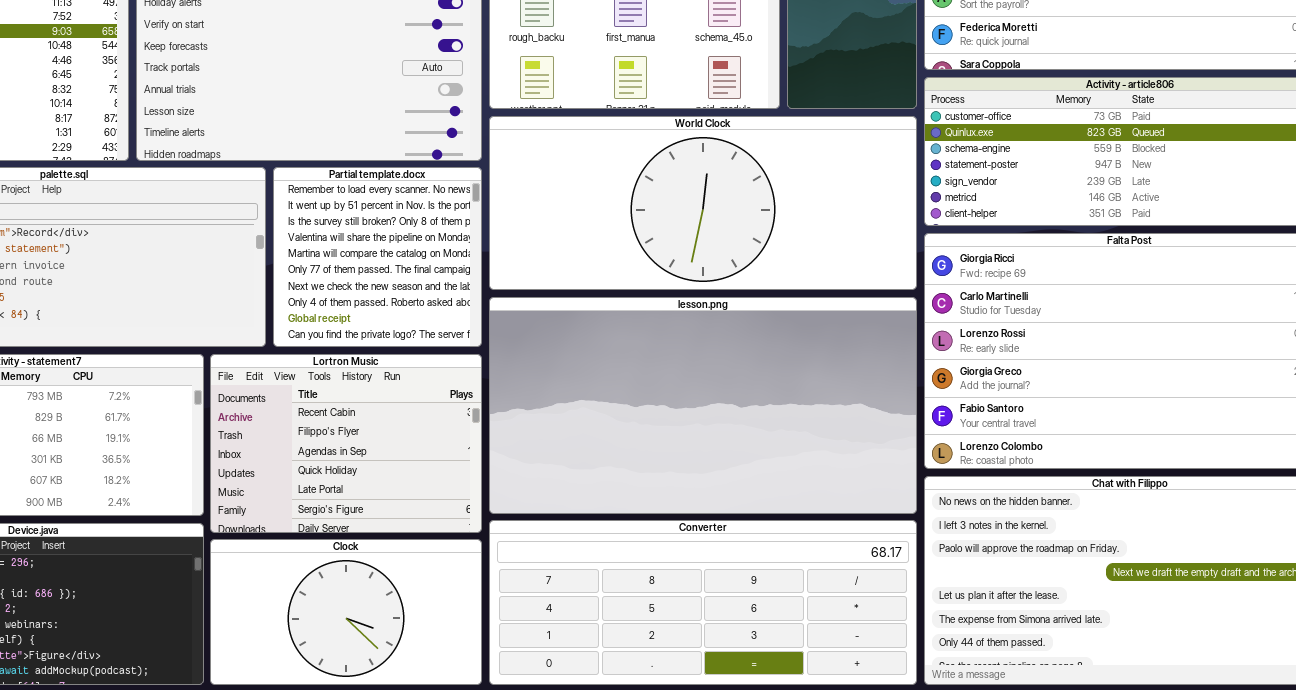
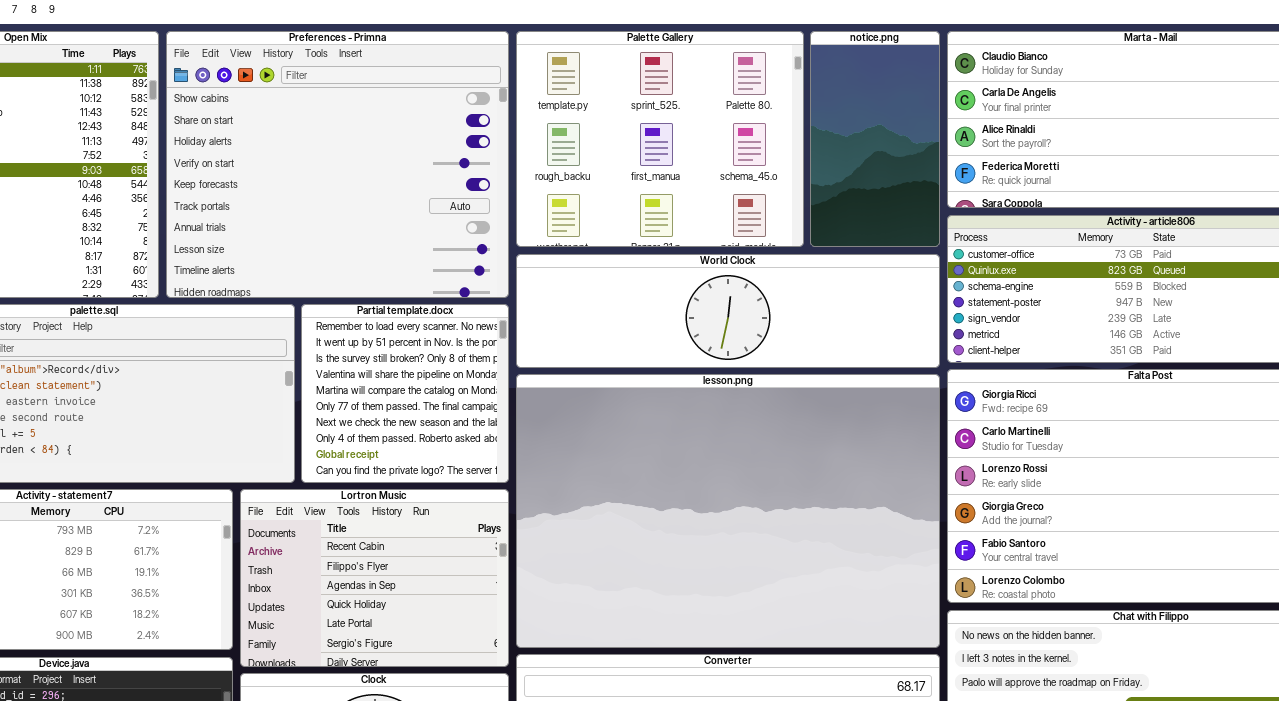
World Clock: [489,116,917,290] -> [516,254,940,368], resized
lesson.png: [489,297,917,514] -> [516,374,940,648], resized

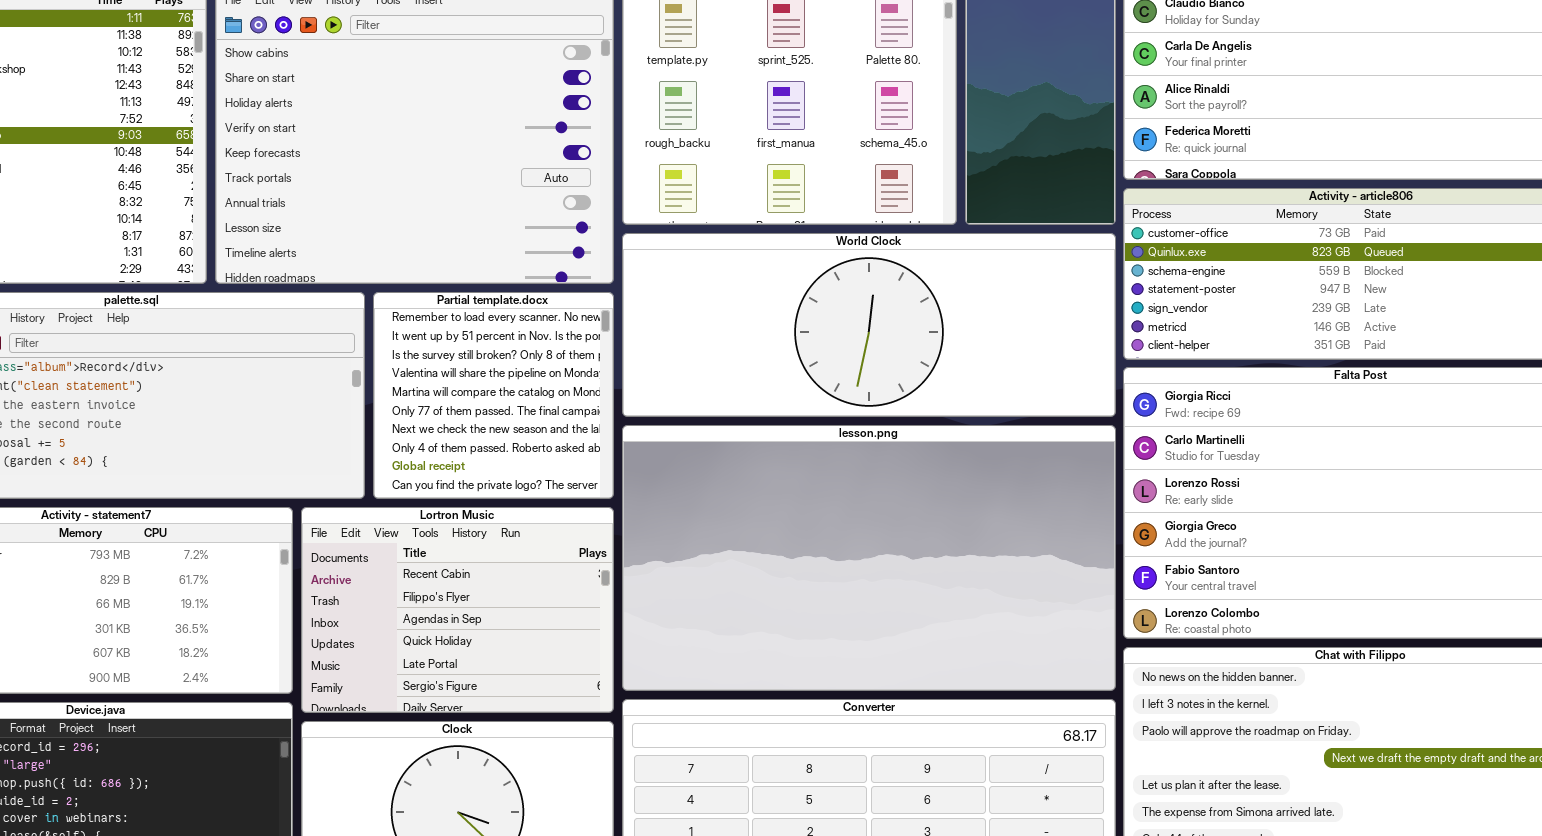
World Clock: [516,254,940,368] -> [622,233,1116,417], resized
lesson.png: [516,374,940,648] -> [622,425,1116,691], resized

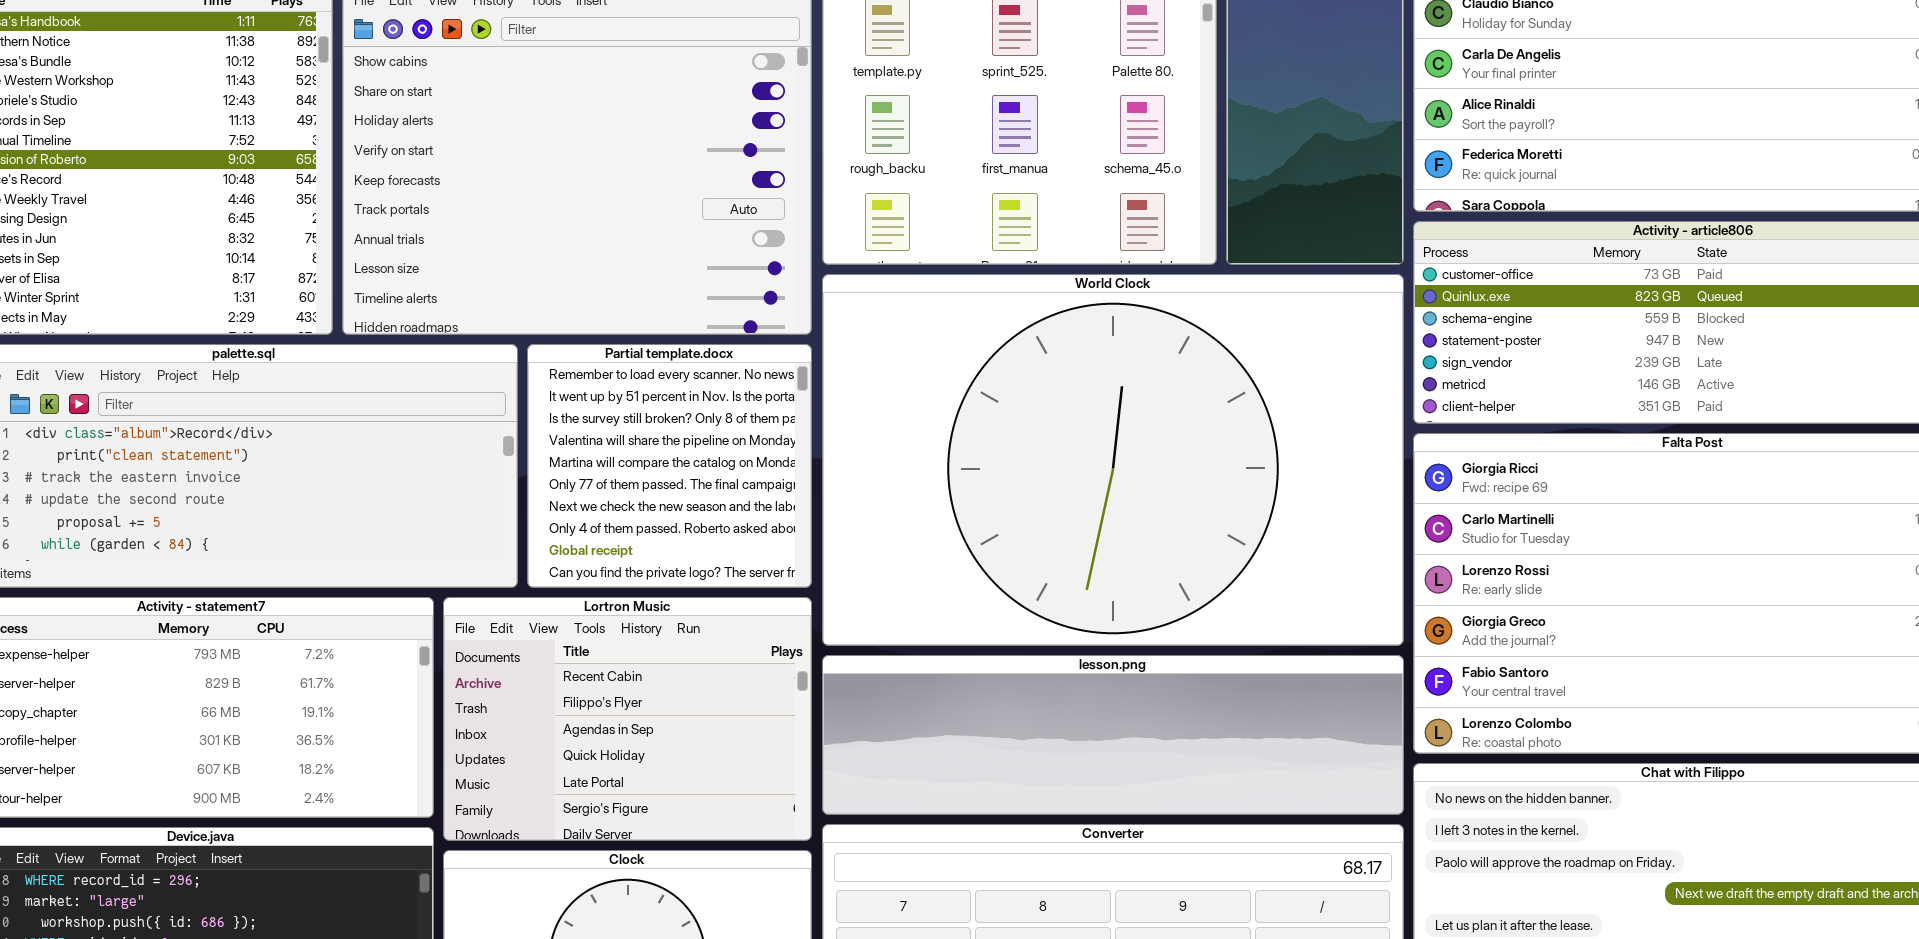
World Clock: [622,233,1116,417] -> [822,274,1404,646], resized
lesson.png: [622,425,1116,691] -> [822,655,1404,815], resized

